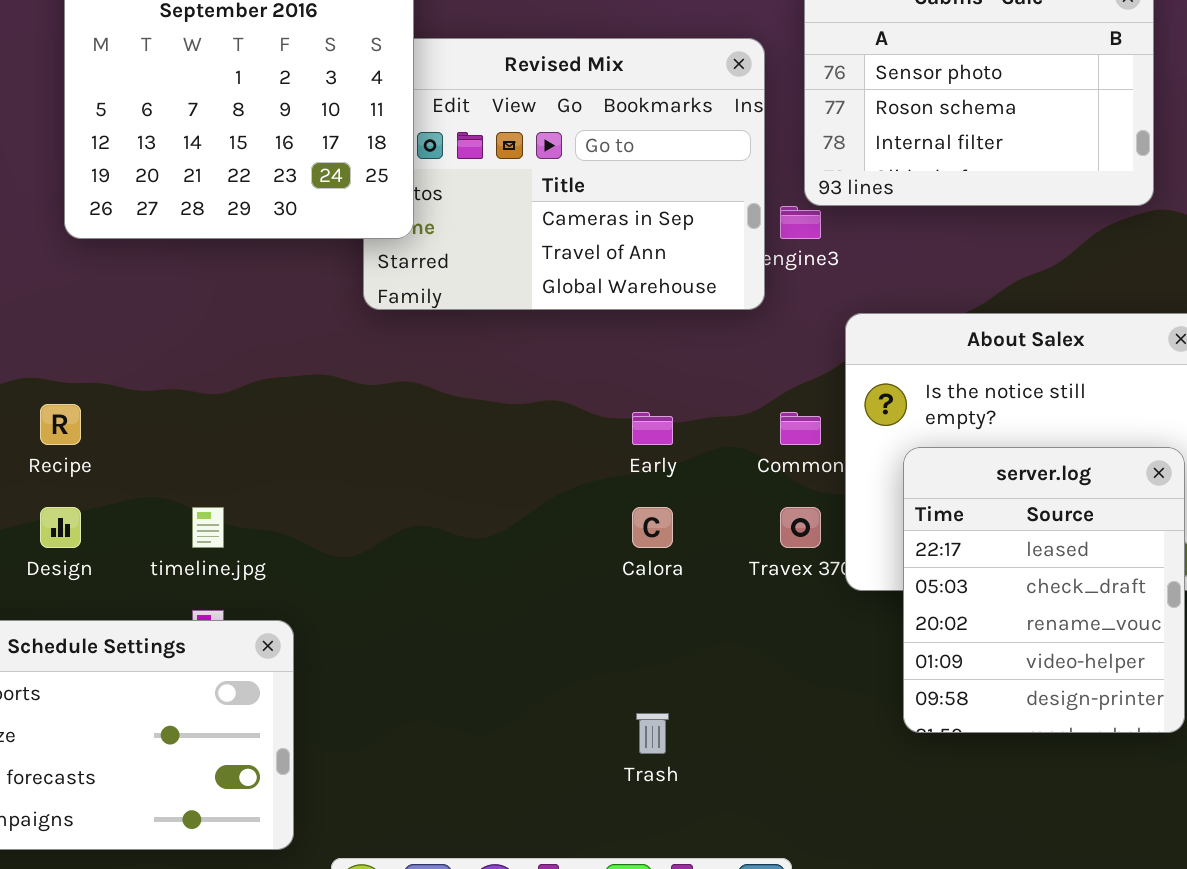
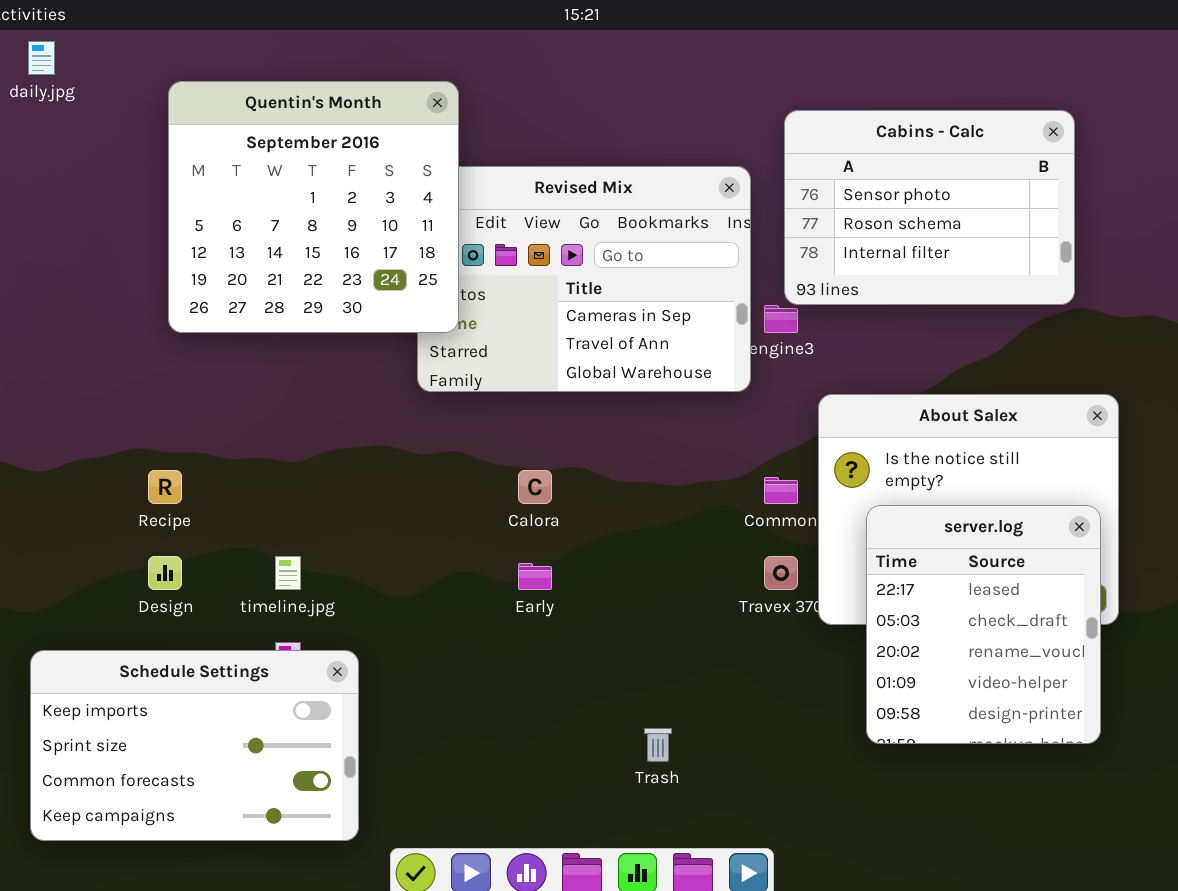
Early: [632,412,673,445] -> [518,563,552,590], moved
Calora: [632,507,673,548] -> [518,470,552,504], moved

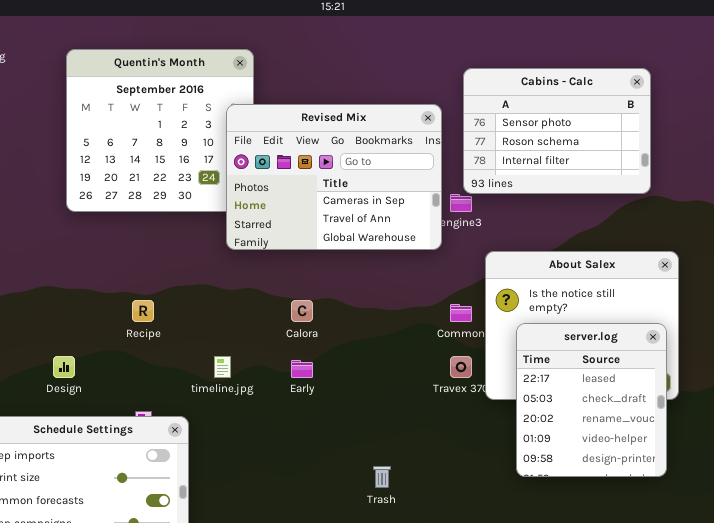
Revised Mix: [417,166,751,392] -> [226,104,442,250], raised
Recipe: [148,470,182,504] -> [132,300,154,322], moved
timeline.jpg: [275,556,301,590] -> [214,356,231,378], moved

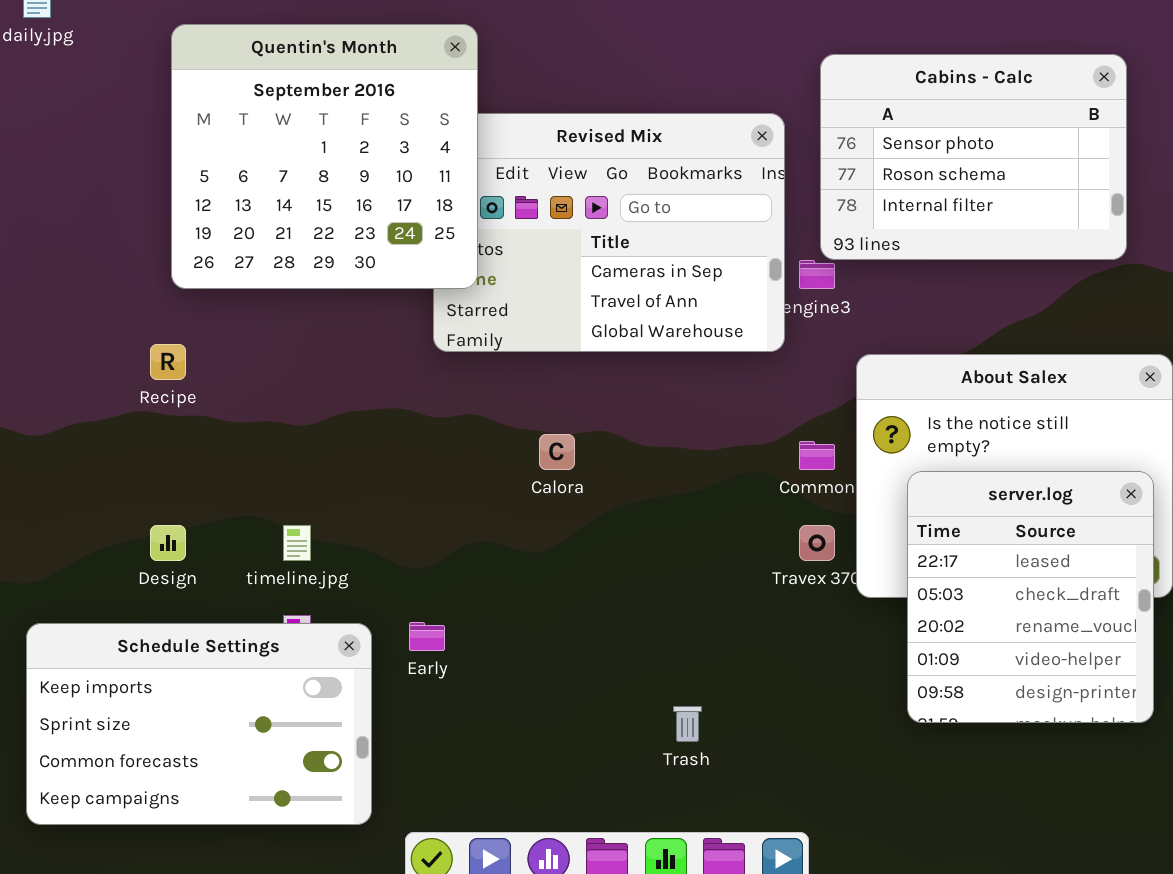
Quentin's Month: [66,49,254,212] -> [171,24,478,289], raised
Recipe: [132,300,154,322] -> [150,344,186,380], moved
timeline.jpg: [214,356,231,378] -> [283,525,311,561], moved
Early: [291,360,313,378] -> [409,622,445,651], moved

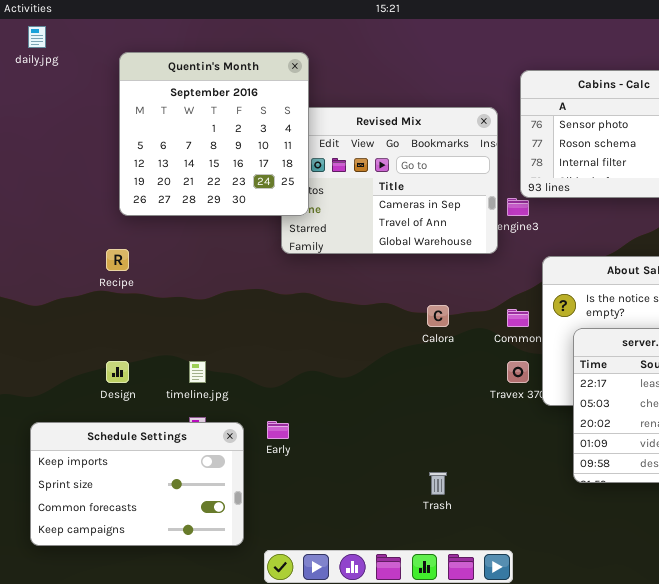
Calora: [539,434,575,470] -> [427,305,449,327], moved

